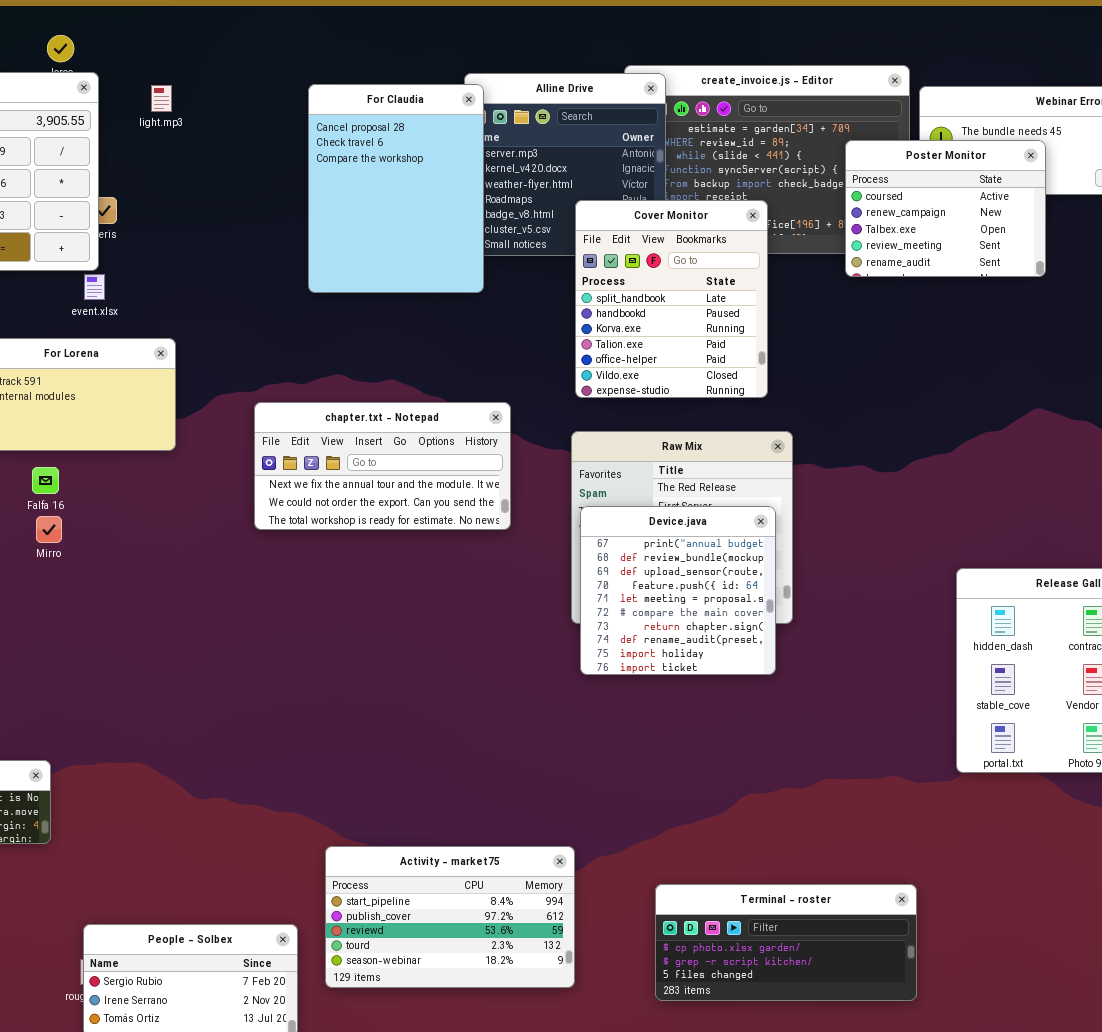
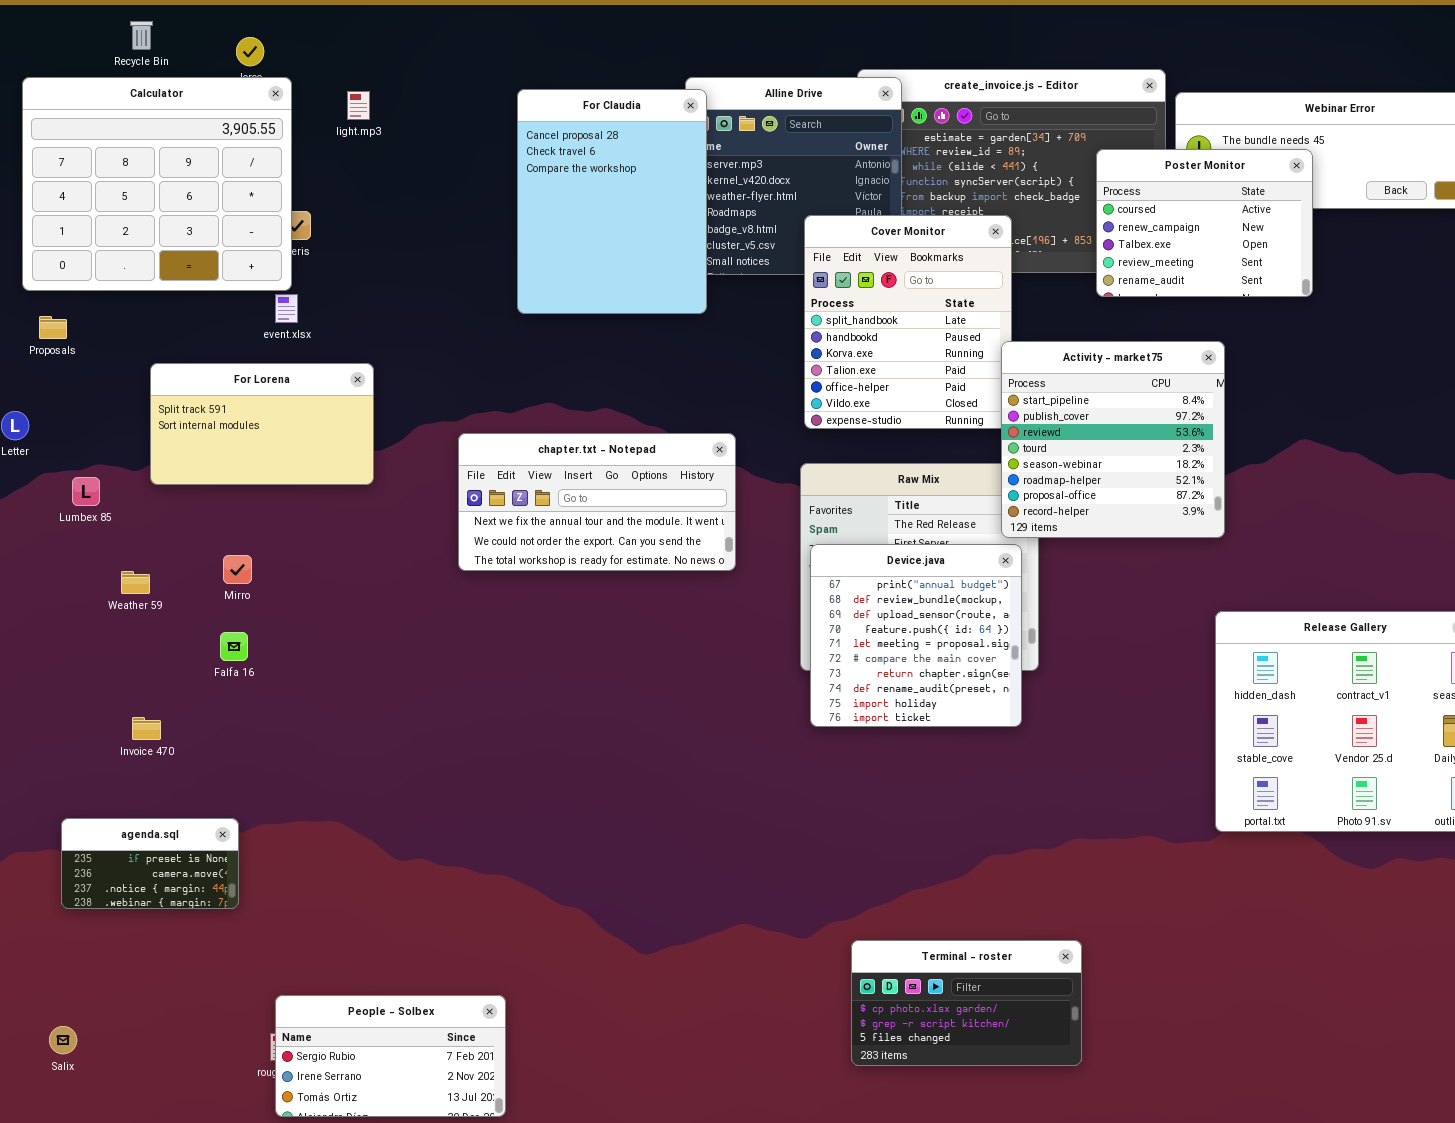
Falfa 16: [32,467,59,494] -> [220,632,248,661], moved
Activity - market75: [325,846,575,988] -> [1001,341,1225,538], moved, resized
Terminal - roster: [655,884,917,1001] -> [851,940,1082,1066], moved, resized

